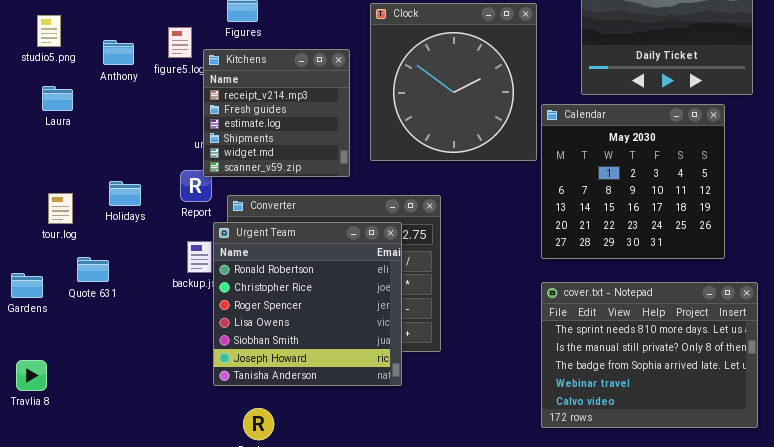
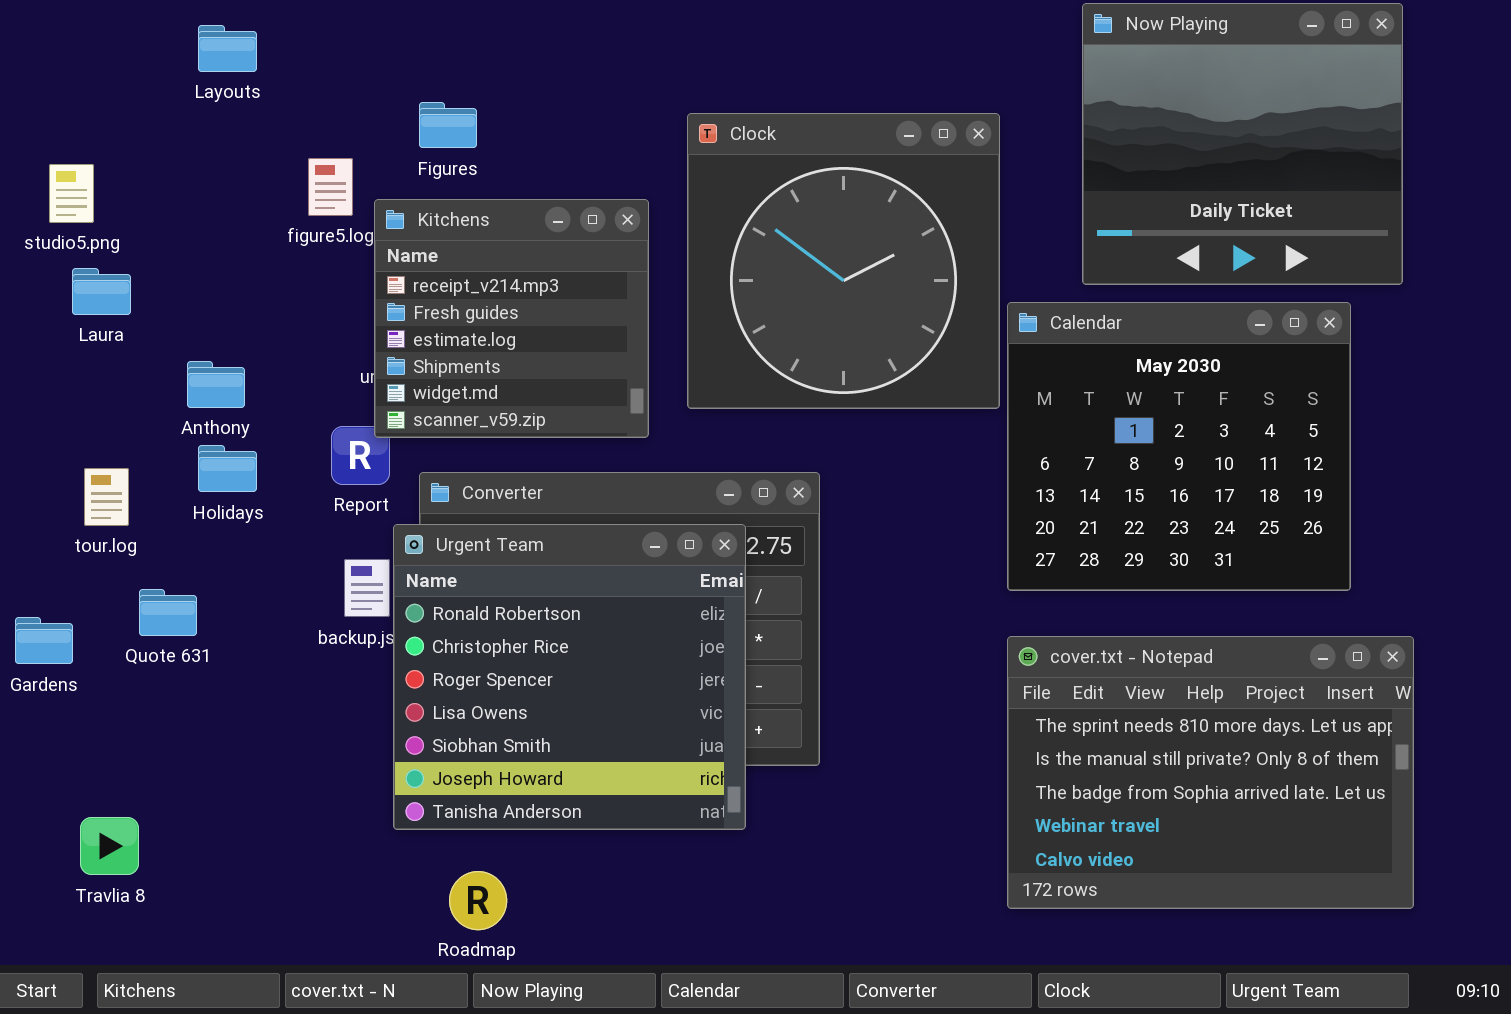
studio5.png: [37,15,61,47] -> [49,164,94,223], moved
Anthony: [103,40,134,65] -> [187,361,245,408], moved
Travlia 8: [16,360,47,391] -> [80,817,139,875], moved

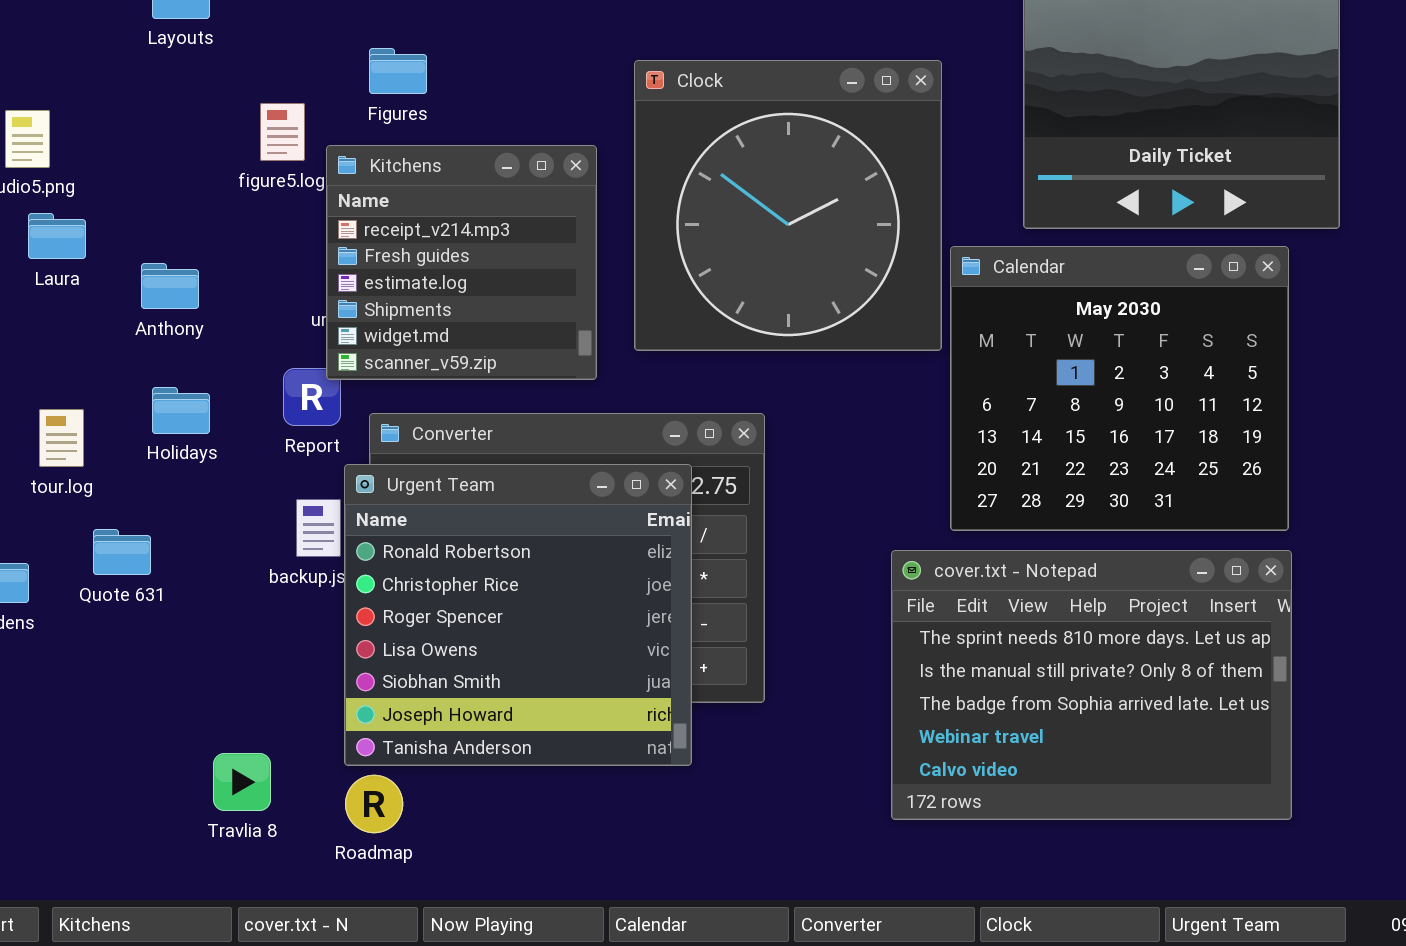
Anthony: [187,361,245,408] -> [141,263,199,309], moved
cover.txt - Notepad: [1007,636,1414,909] -> [891,550,1292,820], moved
Travlia 8: [80,817,139,875] -> [213,753,271,811], moved
Roadmap: [449,871,507,930] -> [345,775,403,833], moved

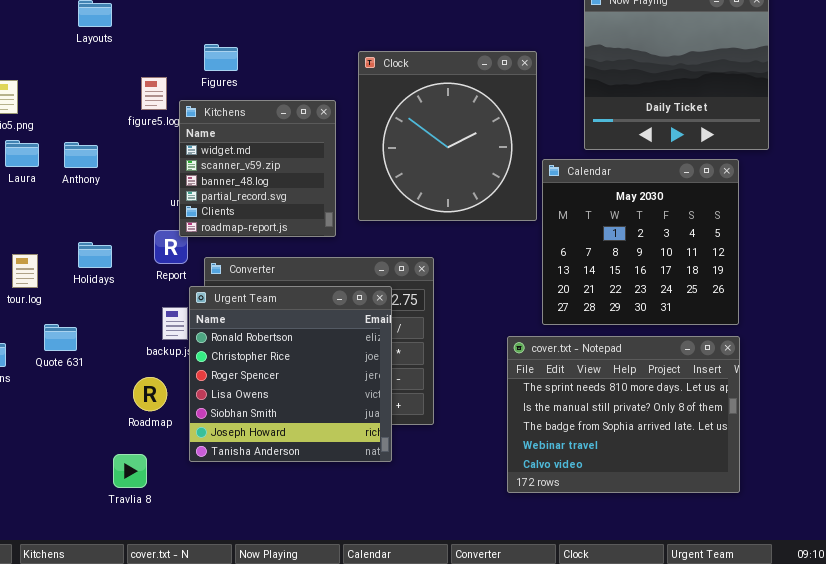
Kitchens: [326,145,597,380] -> [179,100,336,237], scrolled down 4 rows
Anthony: [141,263,199,309] -> [64,142,98,168], moved
Roadmap: [345,775,403,833] -> [133,377,167,411], moved

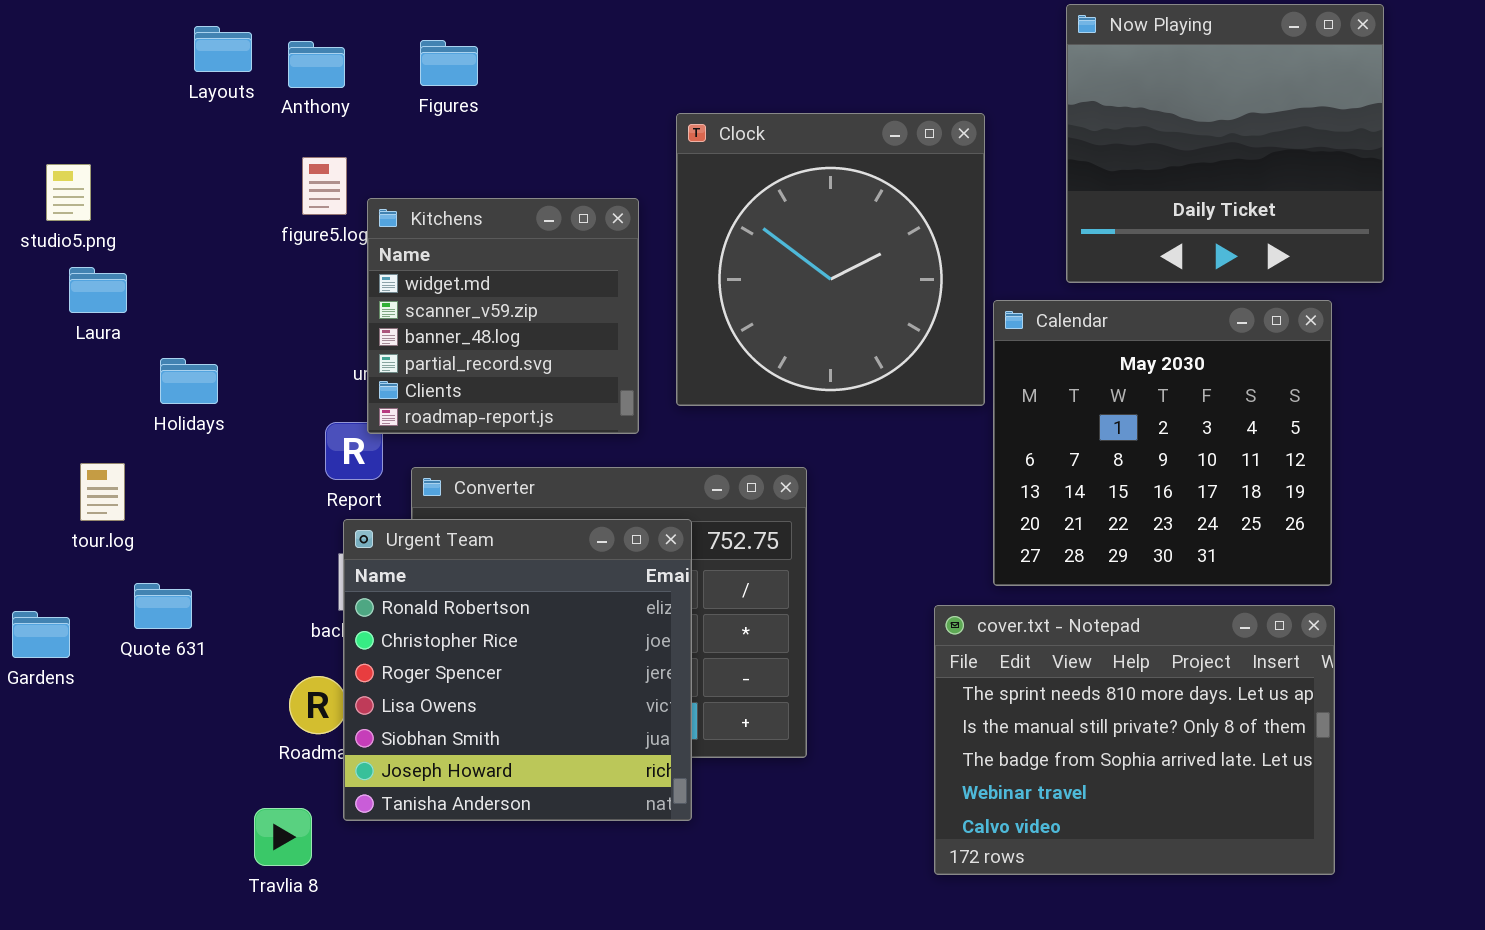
Figures: [204,44,238,71] -> [420,40,478,86], moved
Anthony: [64,142,98,168] -> [288,41,345,88], moved
Holidays: [78,242,112,268] -> [160,358,218,404], moved
Urgent Team: [189,286,392,462] -> [343,519,692,821], moved

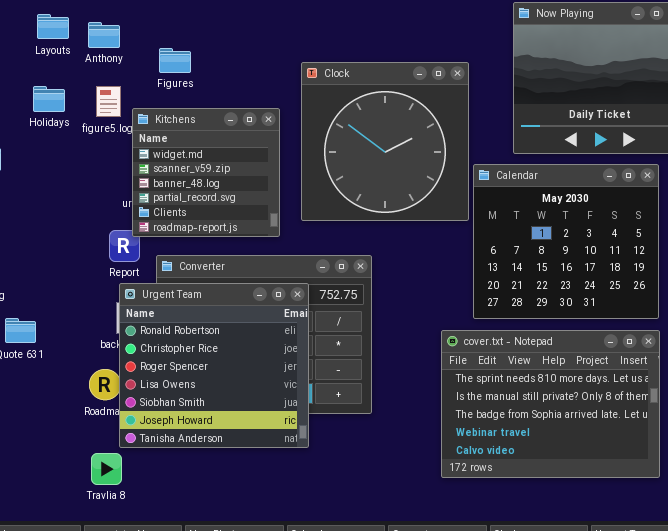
Figures: [420,40,478,86] -> [159,48,191,73], moved
Holidays: [160,358,218,404] -> [33,86,65,112], moved
Travlia 8: [254,808,312,866] -> [91,453,122,485], moved

